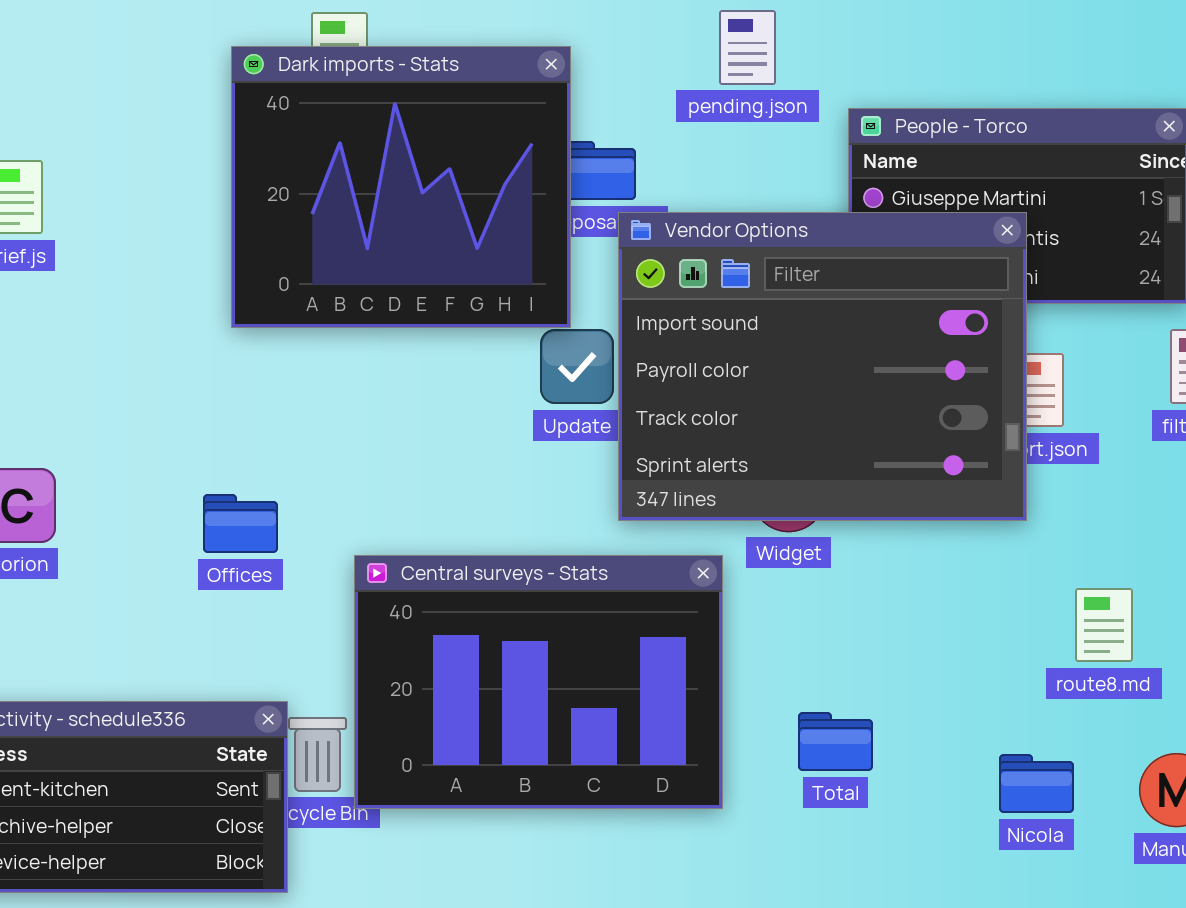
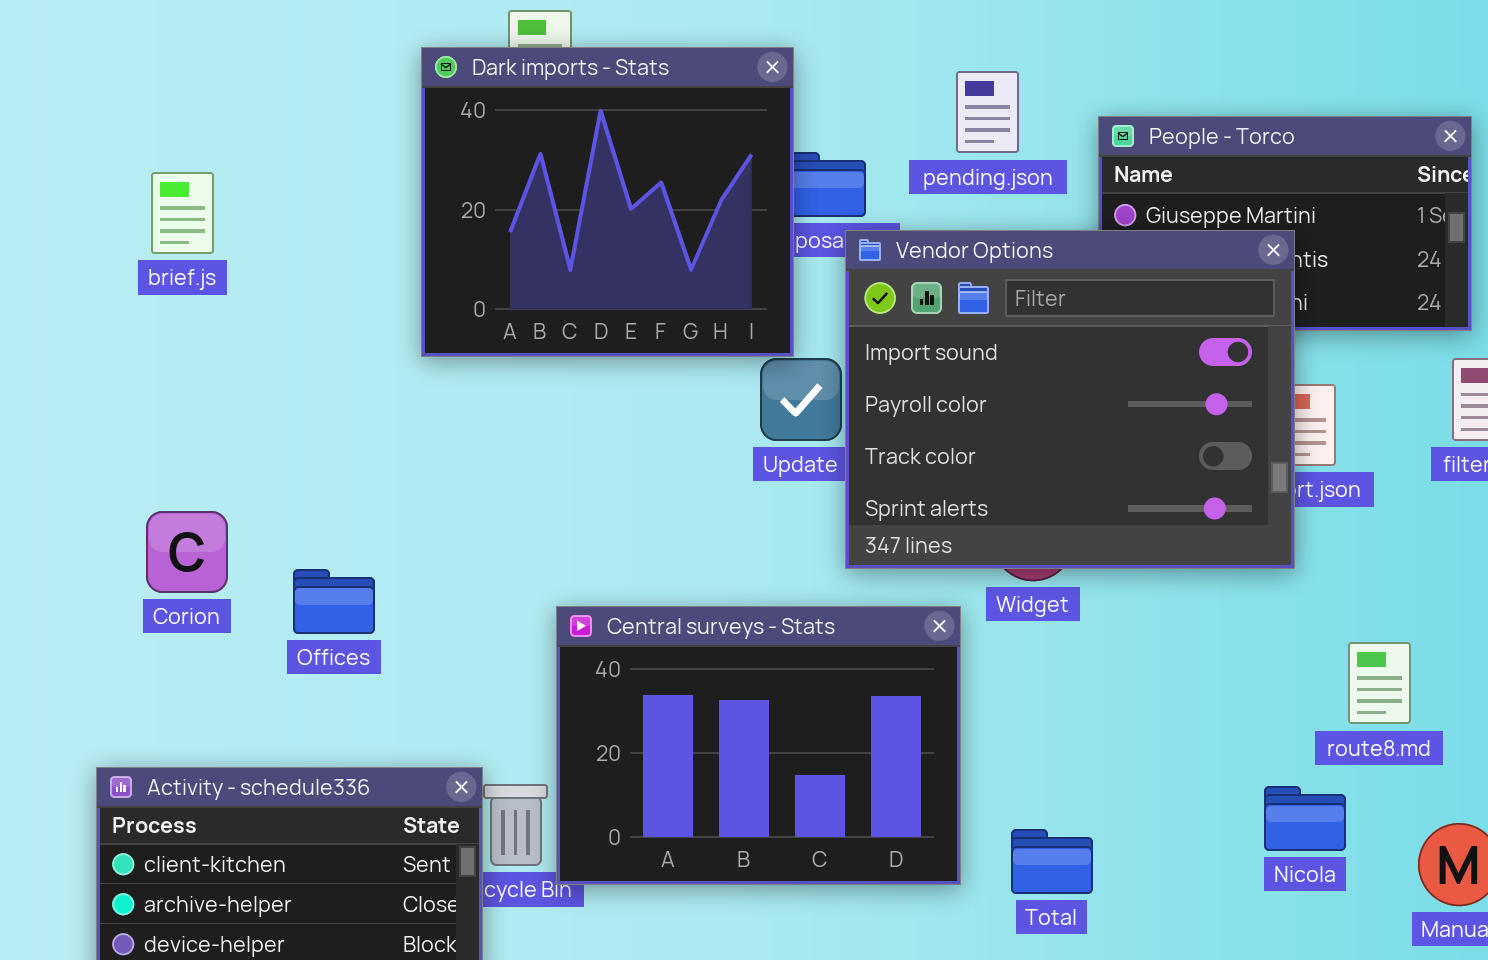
pending.json: [719,10,776,85] -> [956,71,1019,153], moved
Offices: [203,494,278,553] -> [293,569,375,634], moved
Total: [798,712,873,771] -> [1011,829,1093,894], moved
Nicola: [999,754,1074,813] -> [1264,786,1346,851], moved

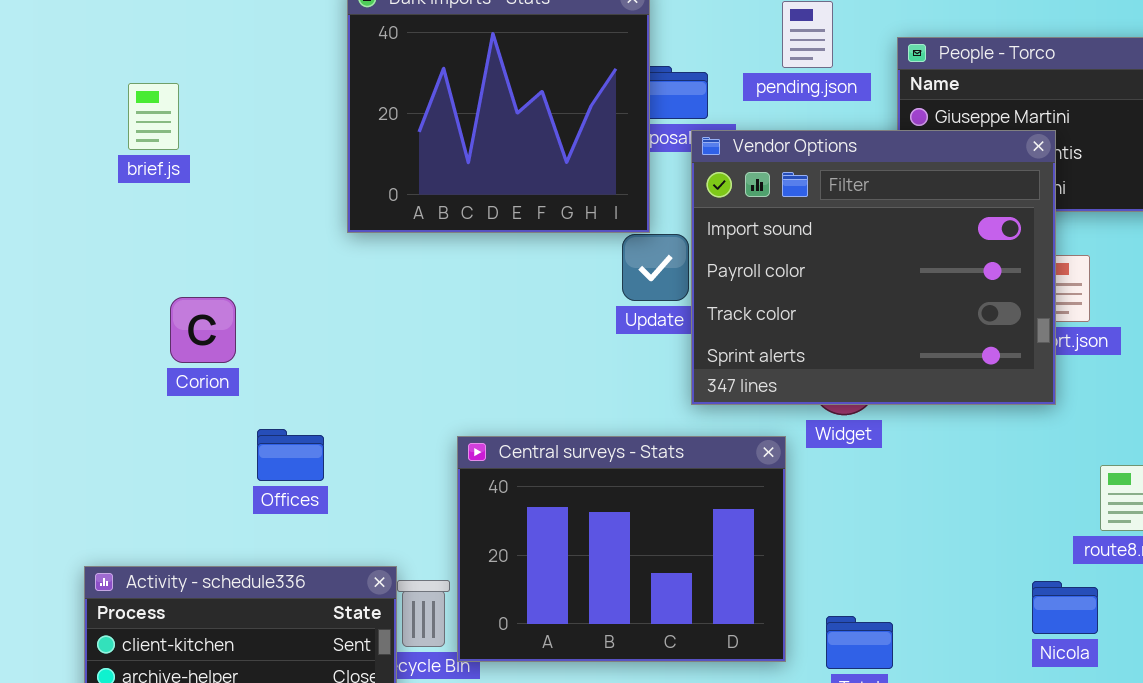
Corion: [146,511,228,593] -> [170,297,236,363], moved
Offices: [293,569,375,634] -> [257,429,324,481], moved

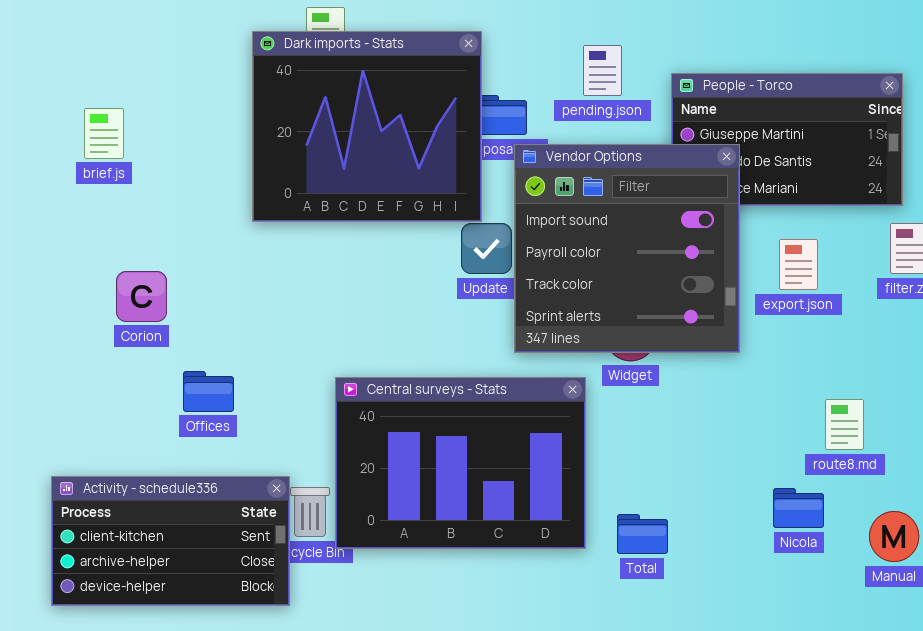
Vendor Options: [691,130,1056,405] -> [514,144,740,353], resized

